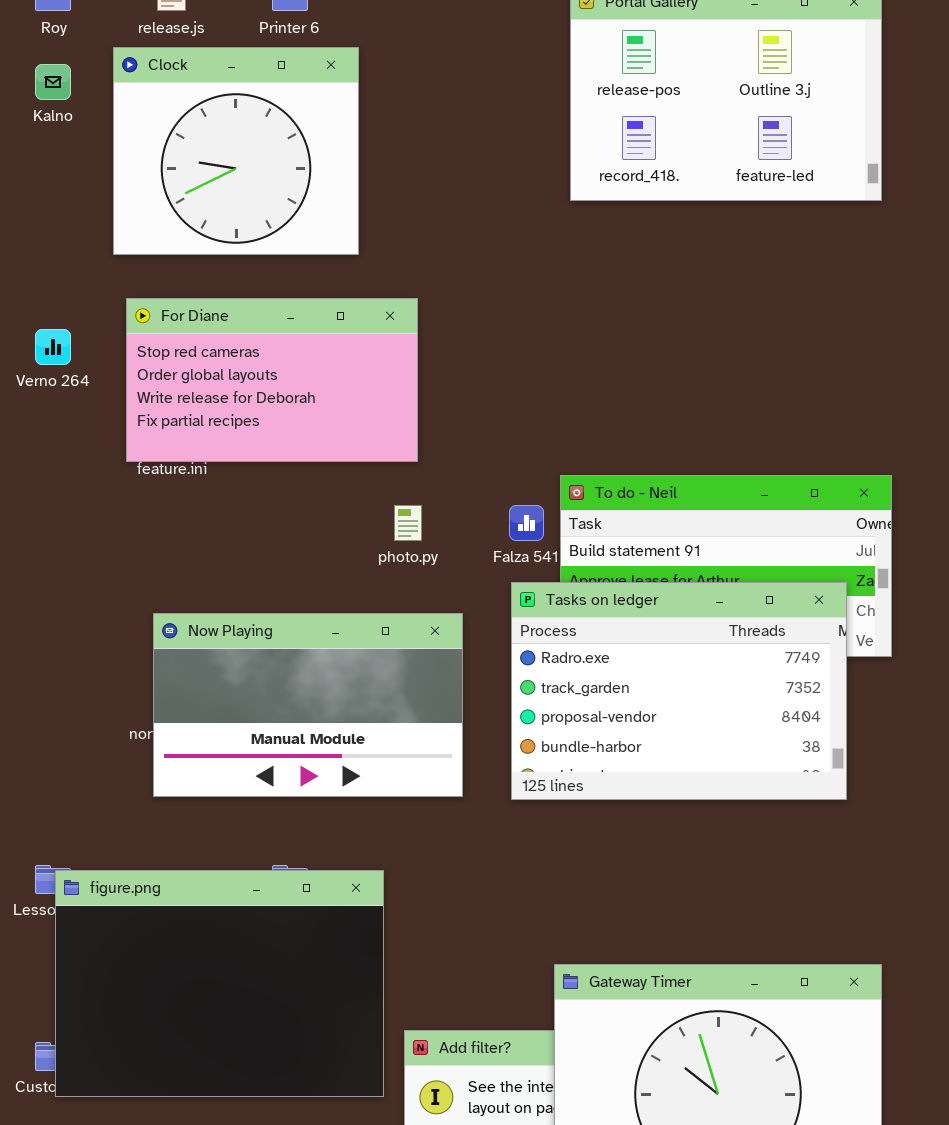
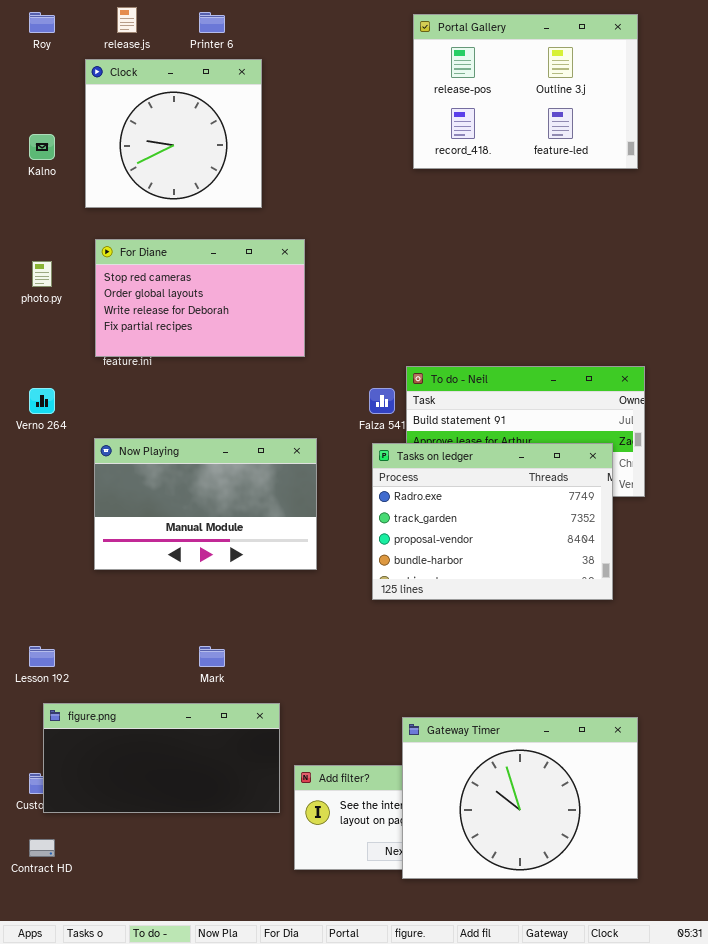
Kalno: [35,64,71,100] -> [29,134,55,160], moved
Verno 264: [35,329,71,365] -> [29,388,55,414], moved
photo.py: [394,505,422,541] -> [32,261,52,287], moved
Now Playing: [153,613,463,797] -> [94,438,317,570], moved
figure.png: [55,870,384,1097] -> [43,703,280,813], resized

